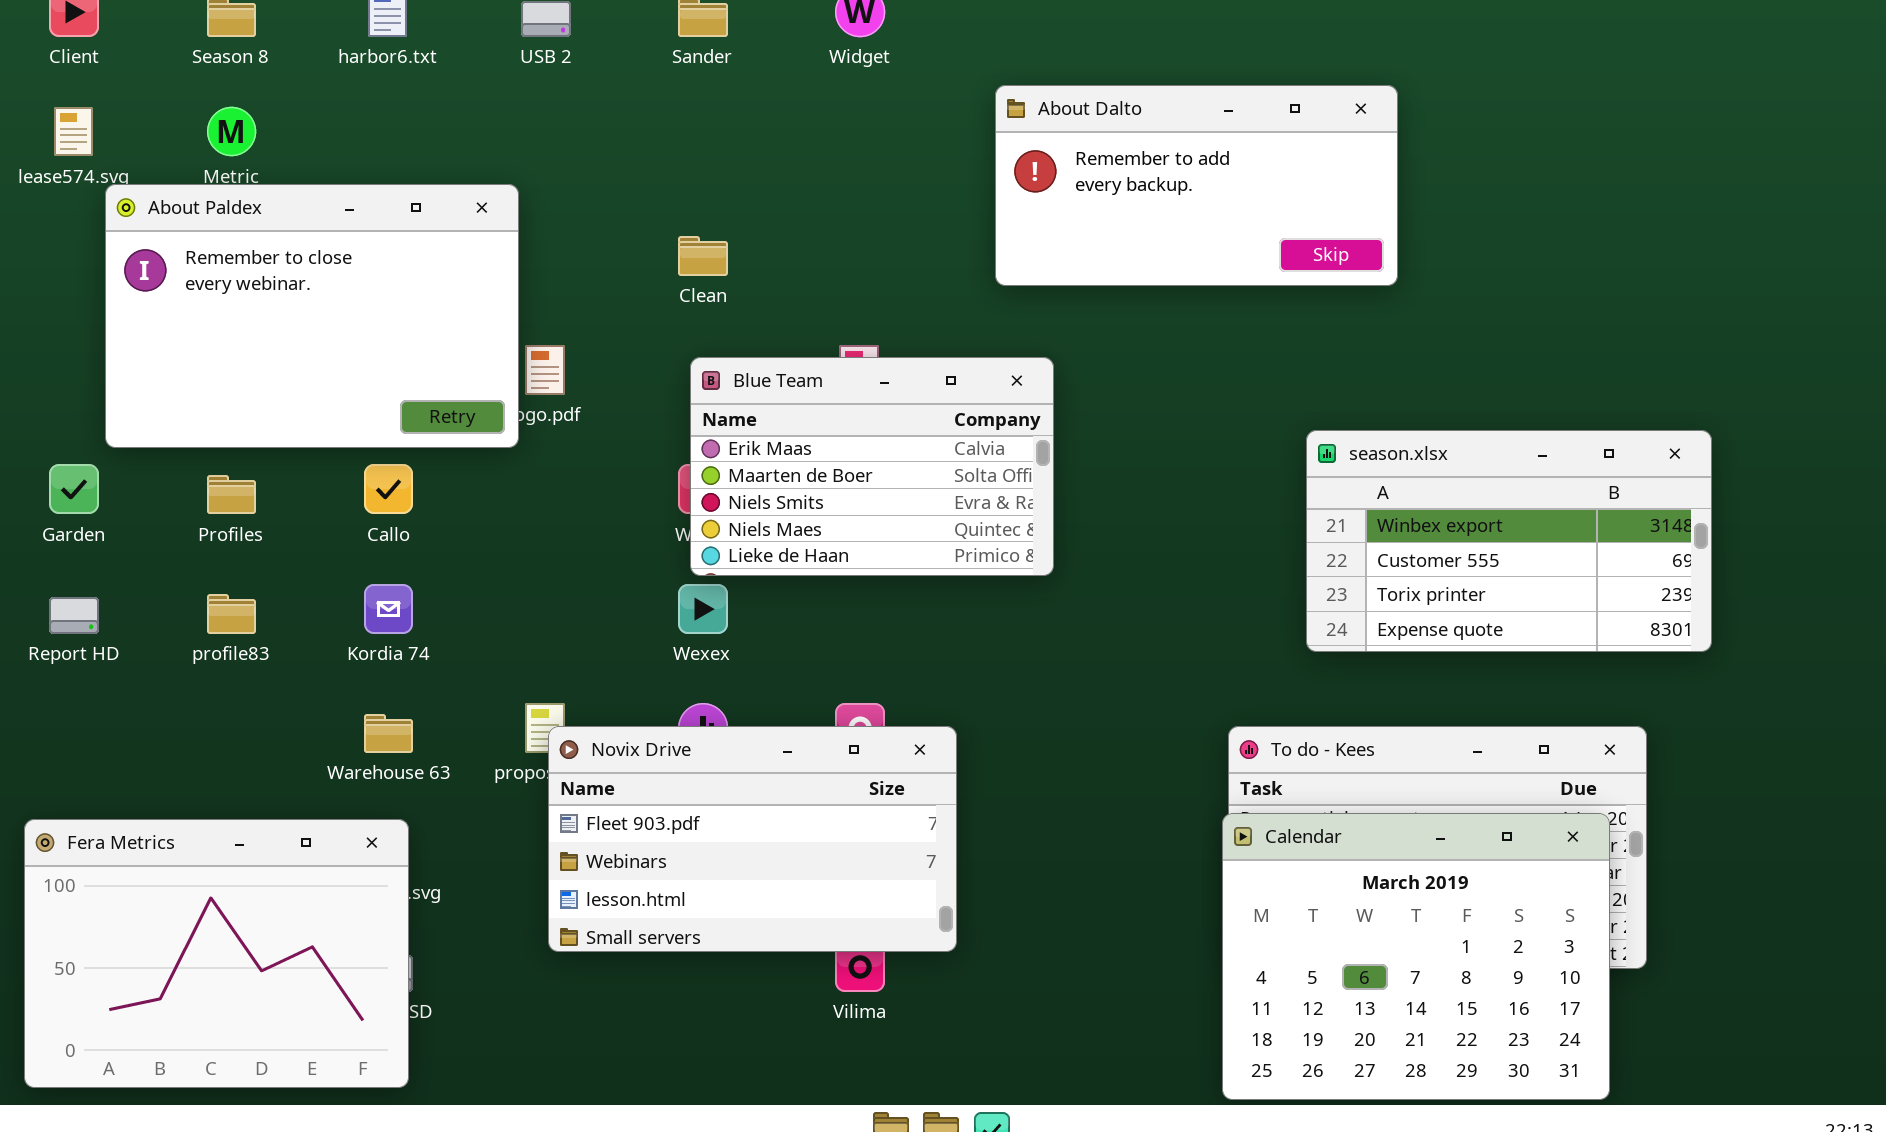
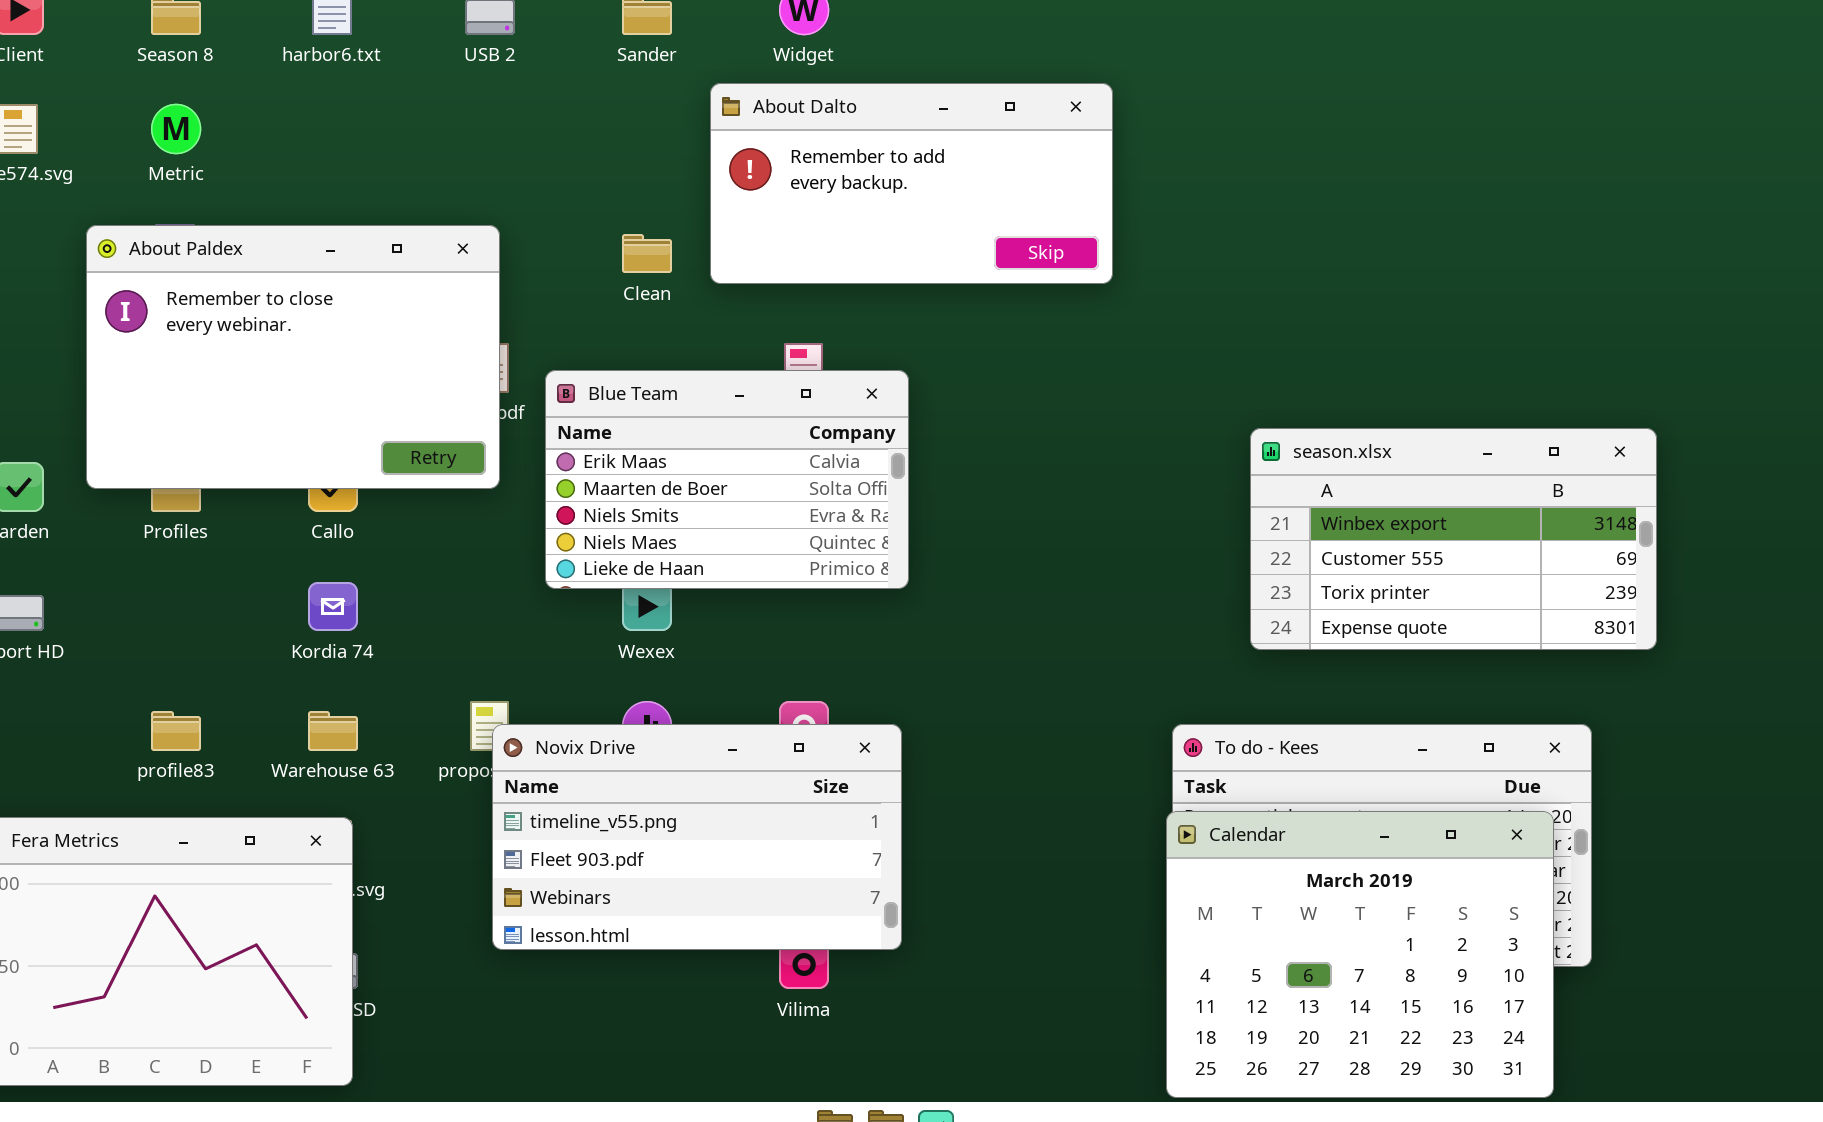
About Dalto: [995,85,1398,286] -> [710,83,1113,284], moved
About Paldex: [105,184,519,448] -> [86,225,500,489], moved
Blue Team: [690,357,1054,576] -> [545,370,909,589], moved
profile83: [207,594,256,634] -> [151,711,201,751], moved
Novix Drive: [548,726,957,952] -> [492,724,902,950], scrolled up 1 row

